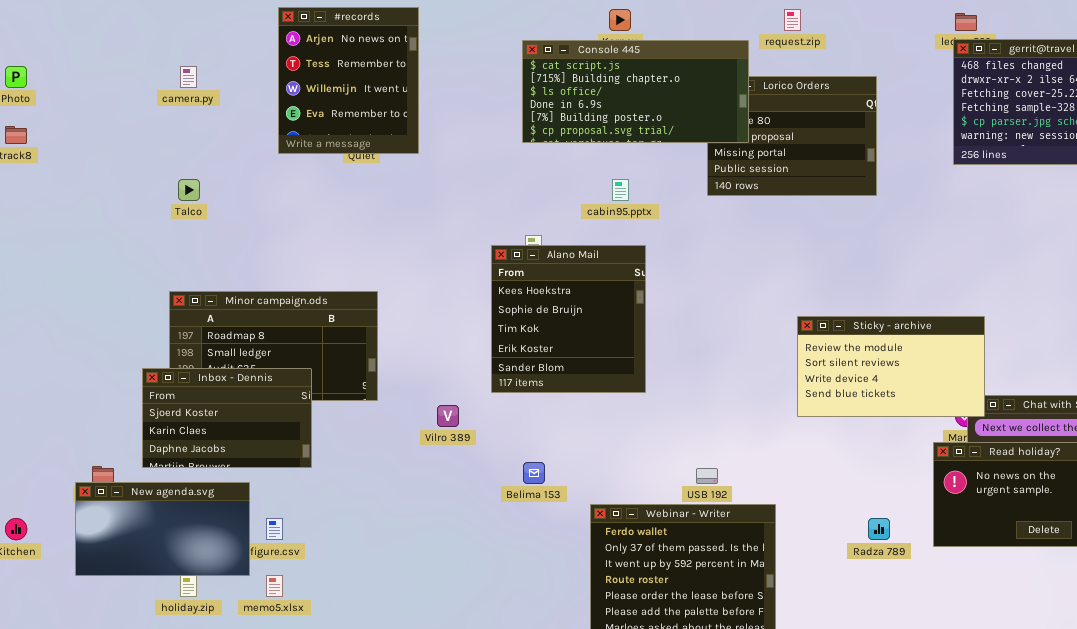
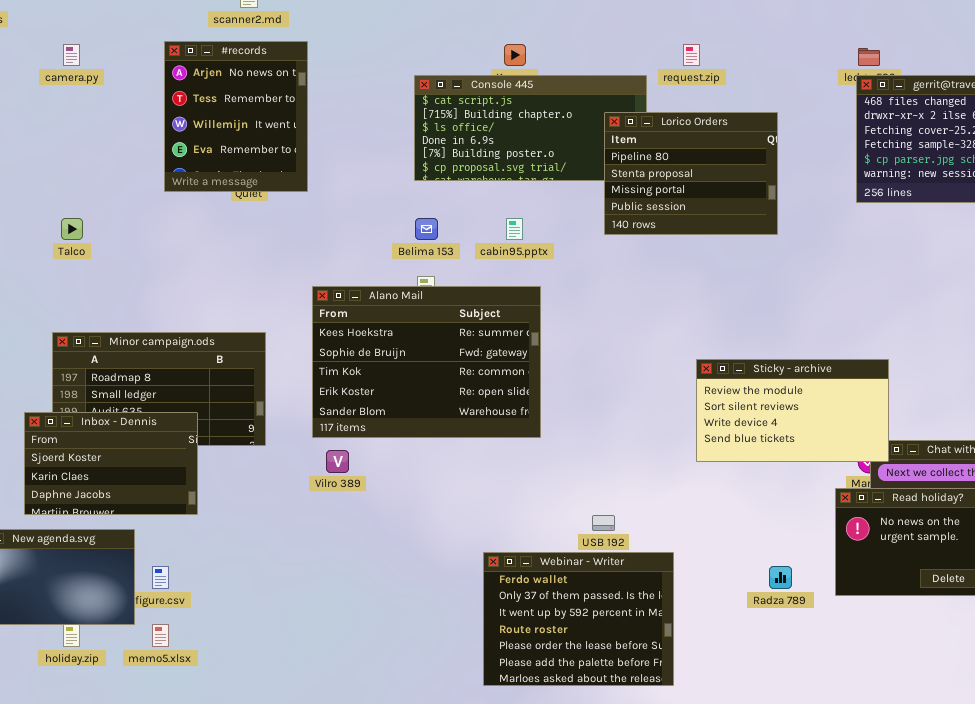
camera.py: [180,66,197,88] -> [63,44,80,66], moved
Lorico Orders: [707,76,877,196] -> [604,112,778,235], raised
Alano Mail: [491,245,646,393] -> [312,286,541,438], resized
Belima 153: [523,462,545,484] -> [415,218,438,240], moved

